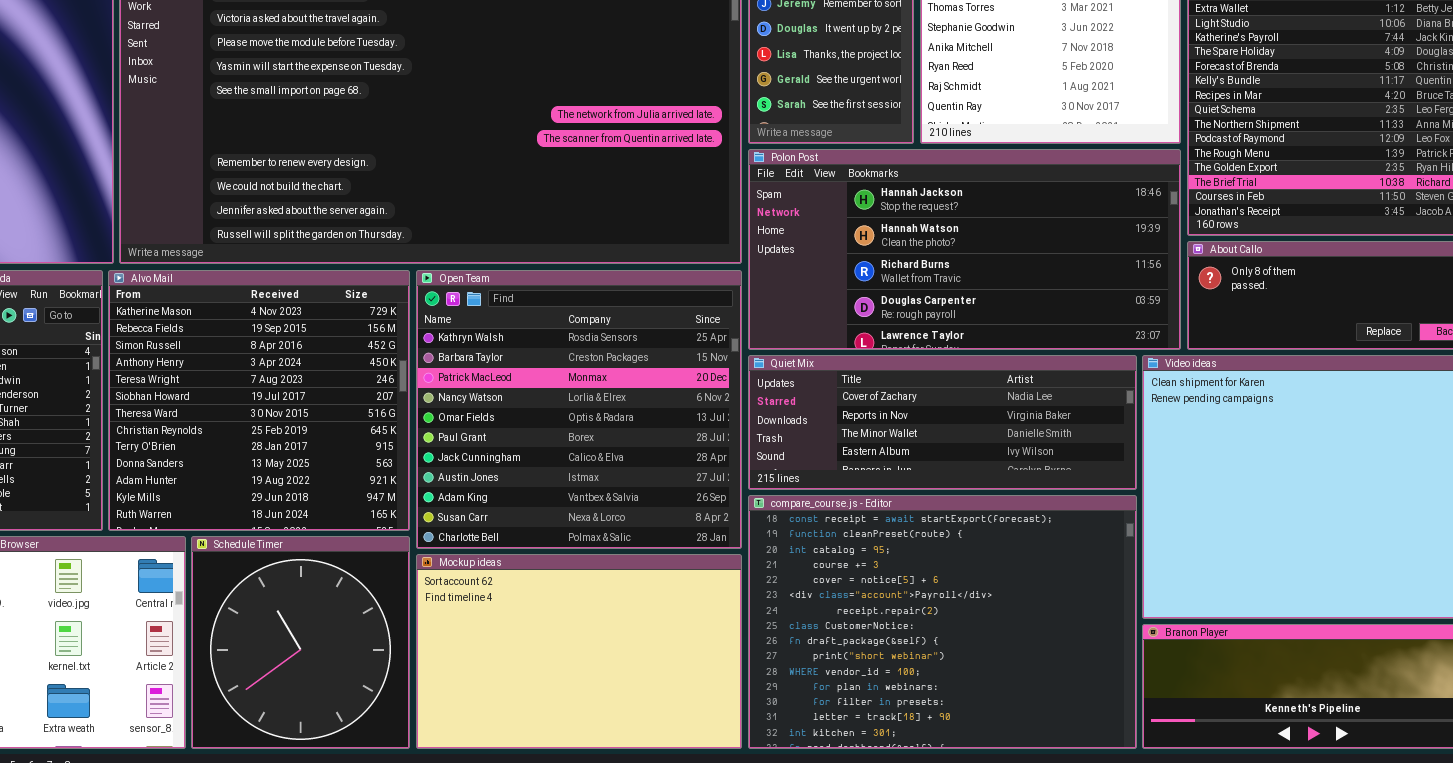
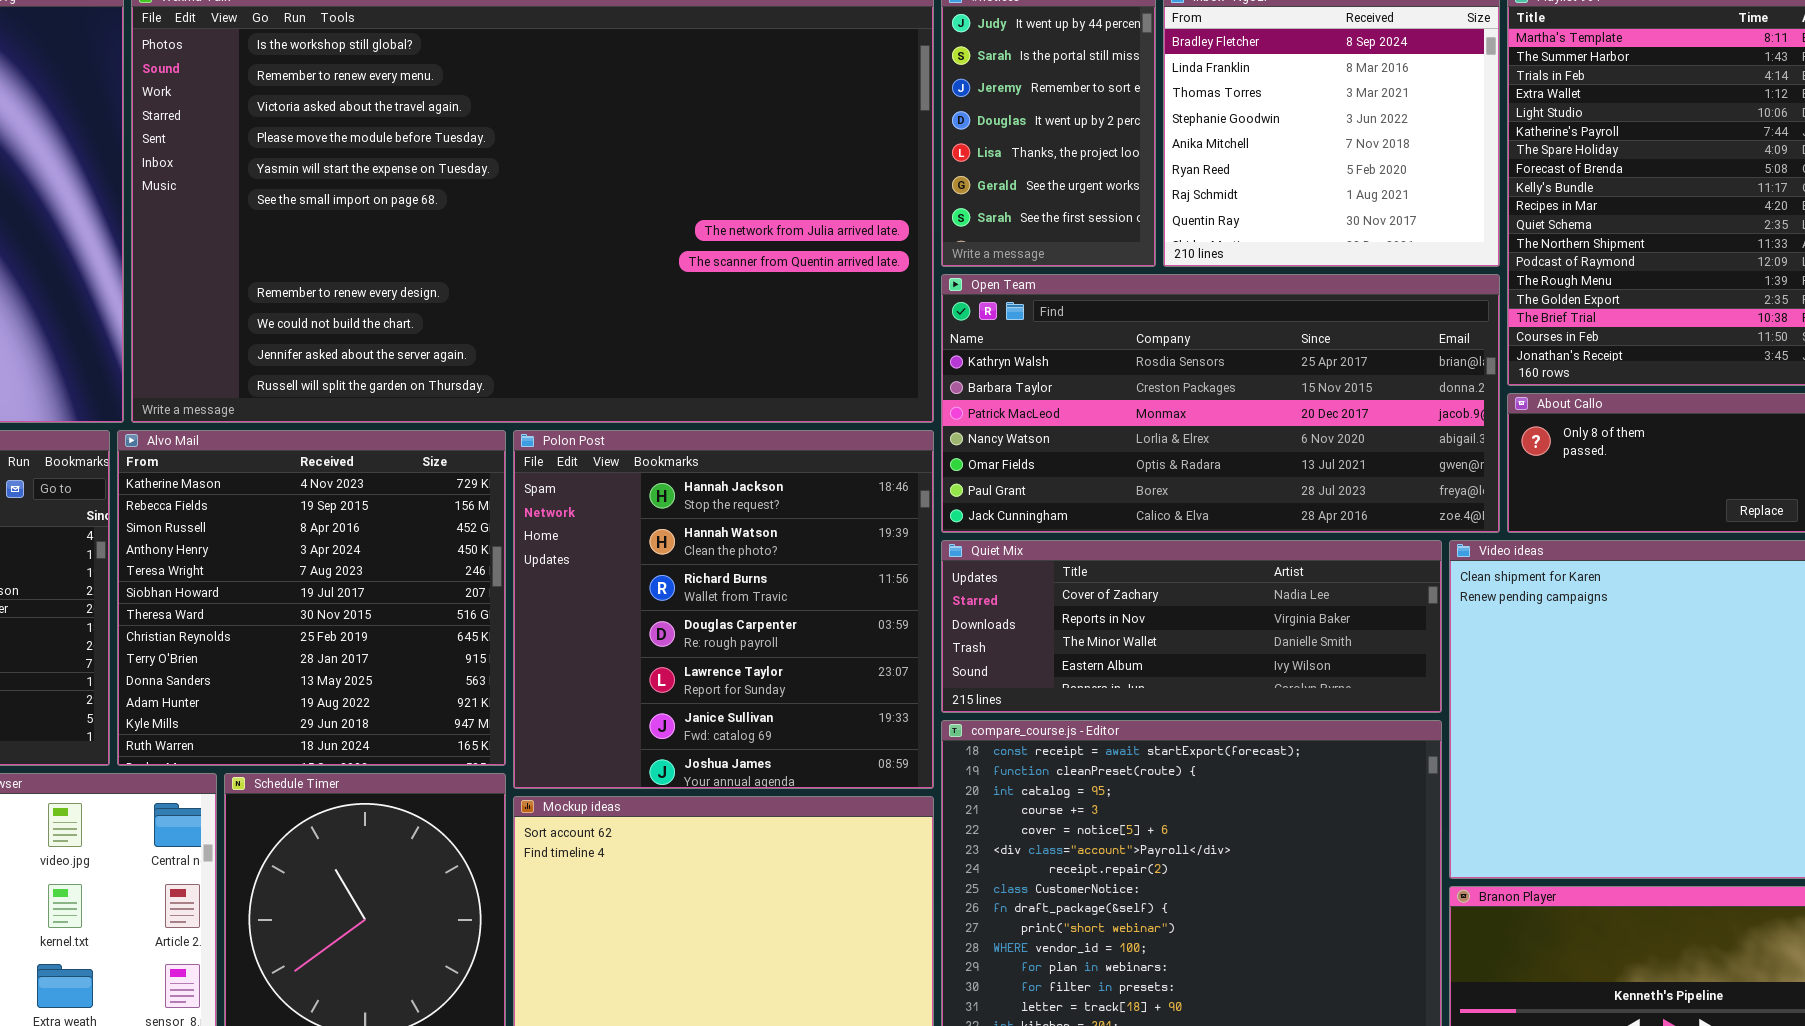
Polon Post: [748,149,1181,350] -> [513,430,934,789], moved, resized
Open Team: [416,270,742,549] -> [941,274,1500,533], moved, resized

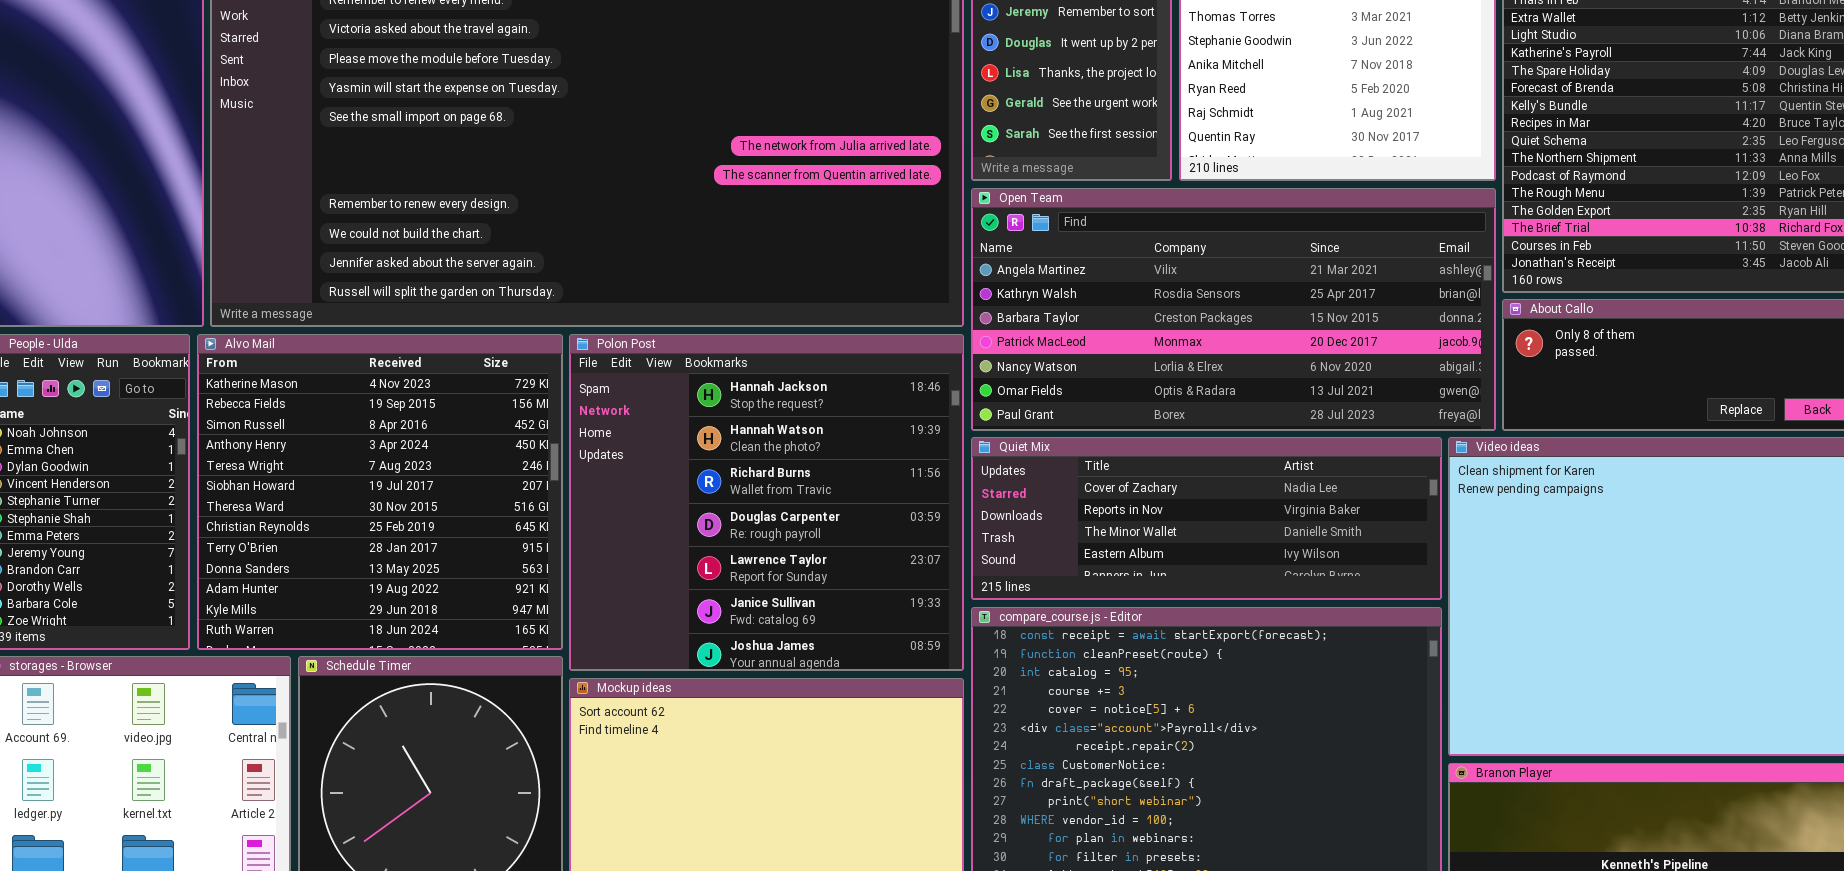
Open Team: [941,274,1500,533] -> [971,188,1496,431], scrolled up 1 row

